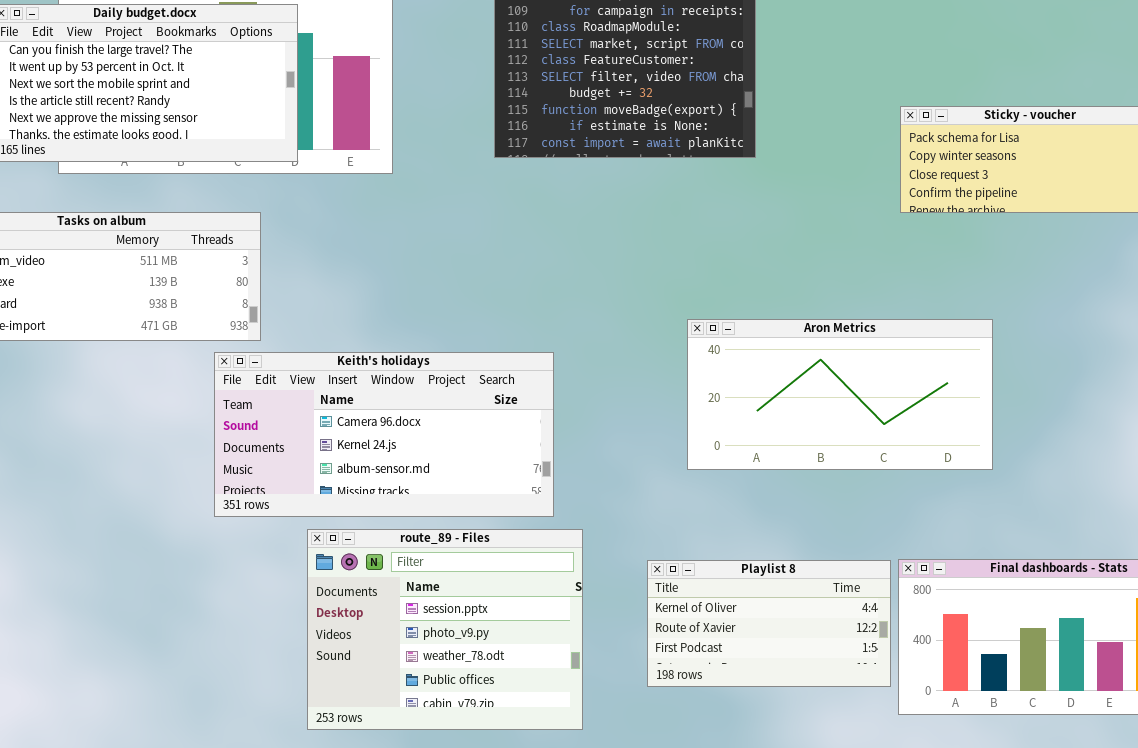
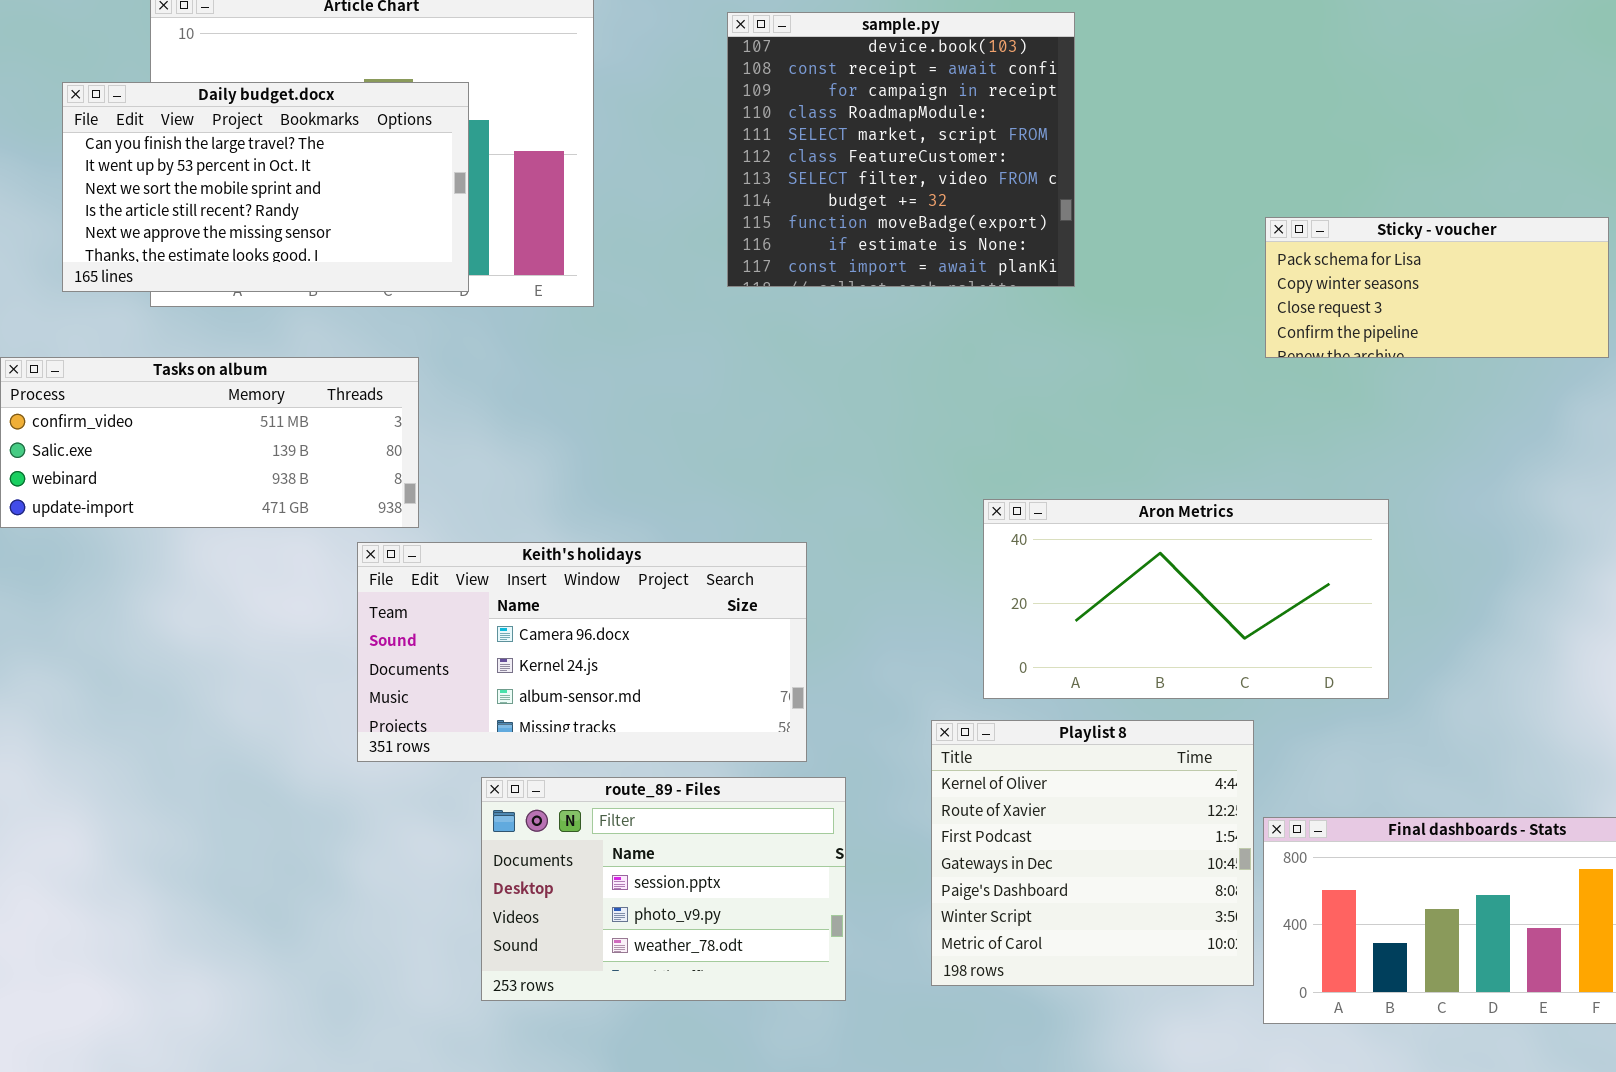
route_89 - Files: [307,529,583,730] -> [481,777,846,1001], resized
Playlist 8: [647,560,891,687] -> [931,720,1254,986], resized

